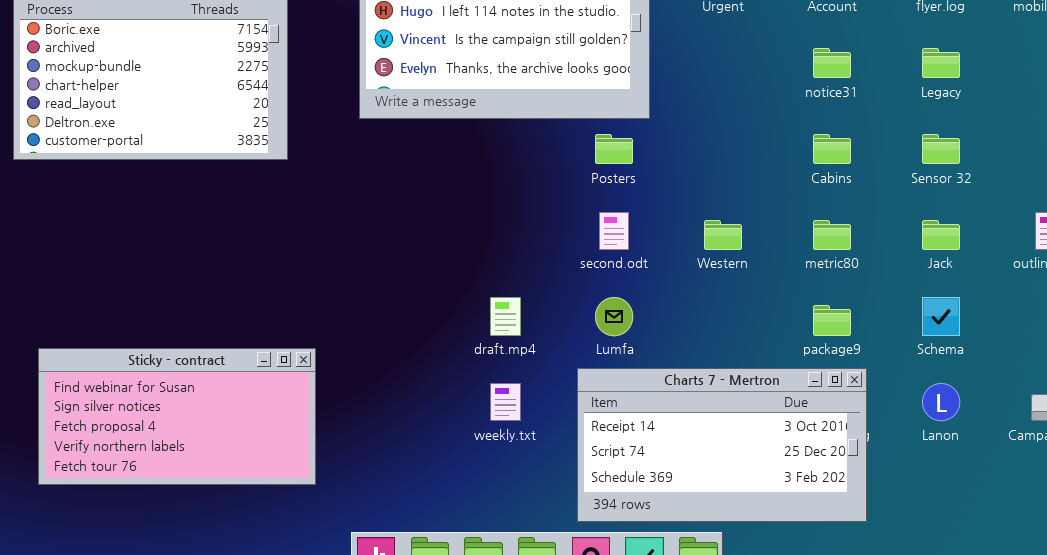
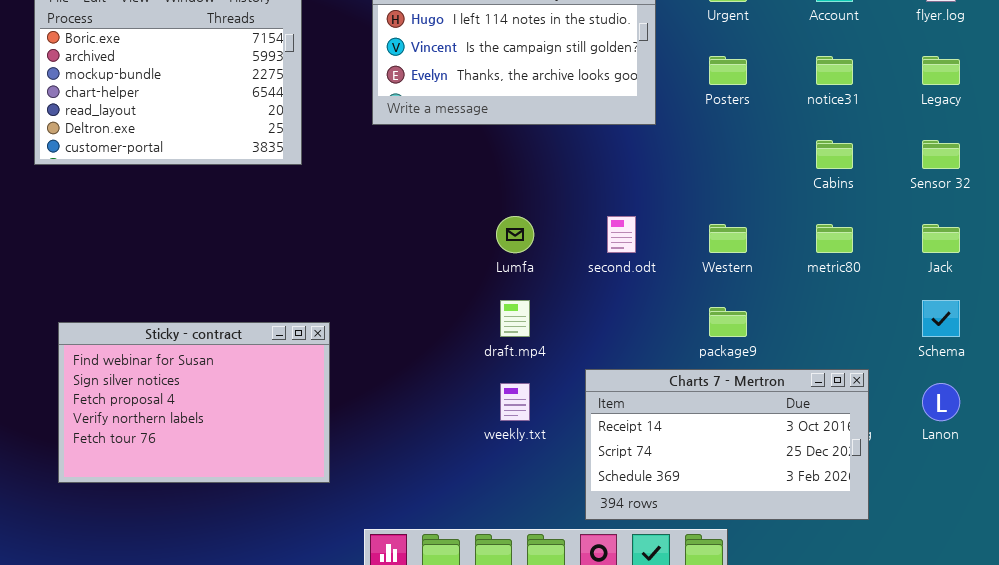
Posters: [595,134,633,164] -> [709,56,747,85], moved
Lumfa: [595,297,633,336] -> [496,216,534,253], moved
package9: [813,305,851,336] -> [709,307,747,337], moved
Sticky - contract: [38,348,316,485] -> [58,322,330,483], resized

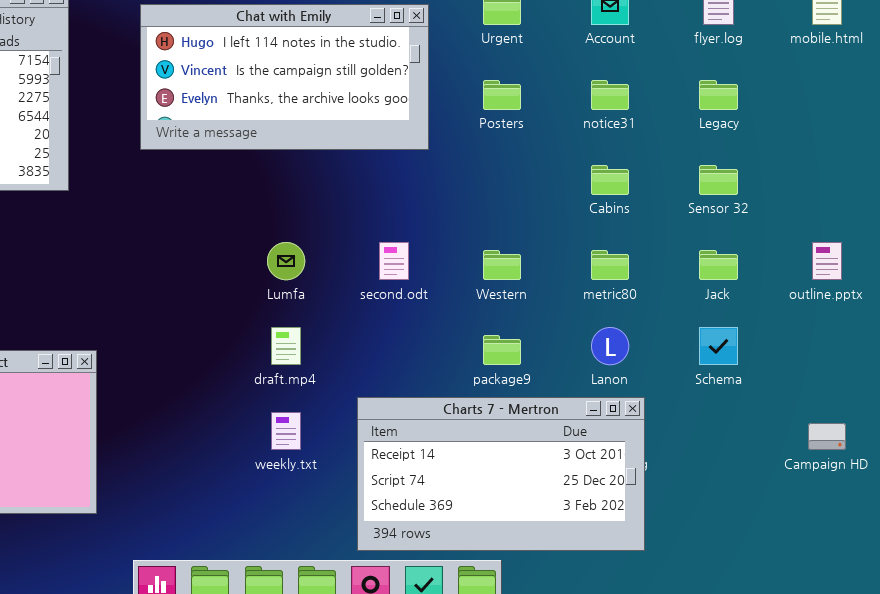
Lanon: [922,383,960,421] -> [591,327,629,365], moved

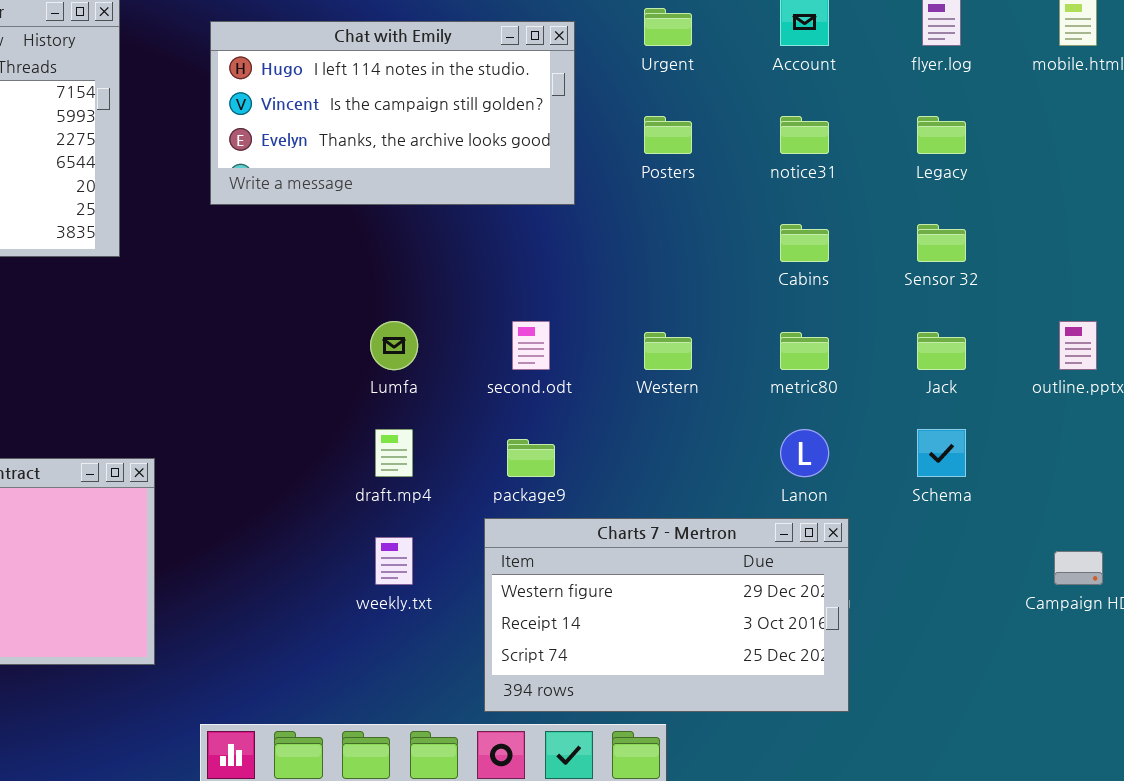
package9: [483,335,521,365] -> [507,439,555,477], moved
Charts 7 - Mertron: [357,397,645,551] -> [484,518,849,712], scrolled up 1 row

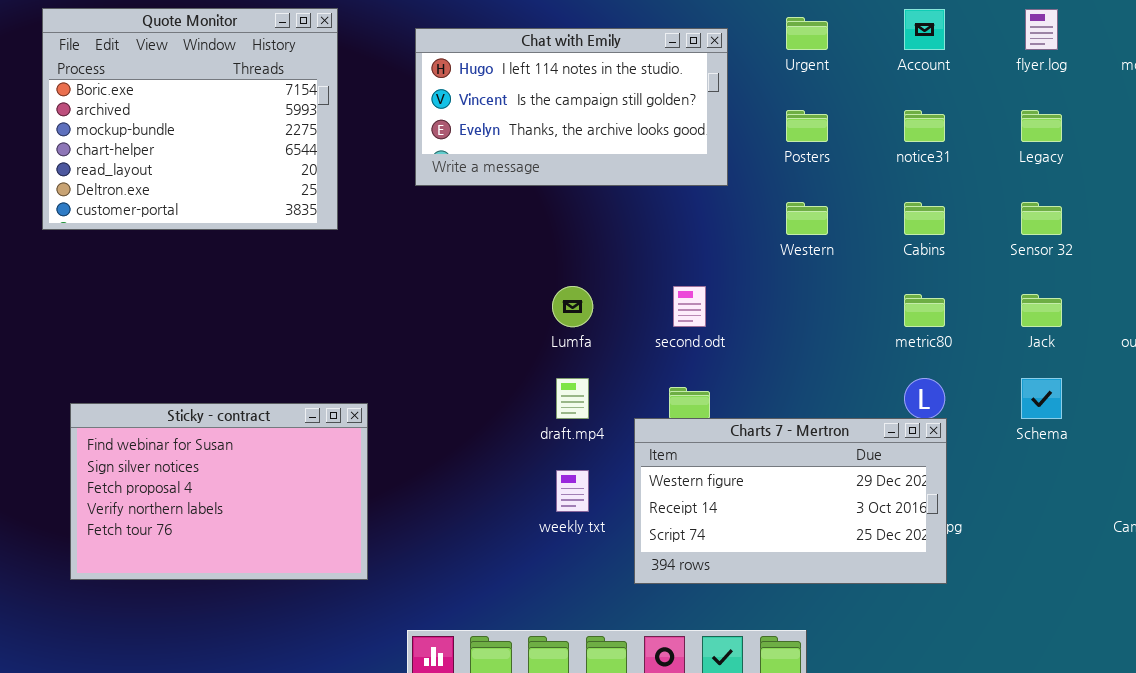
Western: [644,332,692,370] -> [786,202,828,235], moved
Charts 7 - Mertron: [484,518,849,712] -> [634,418,947,584], moved

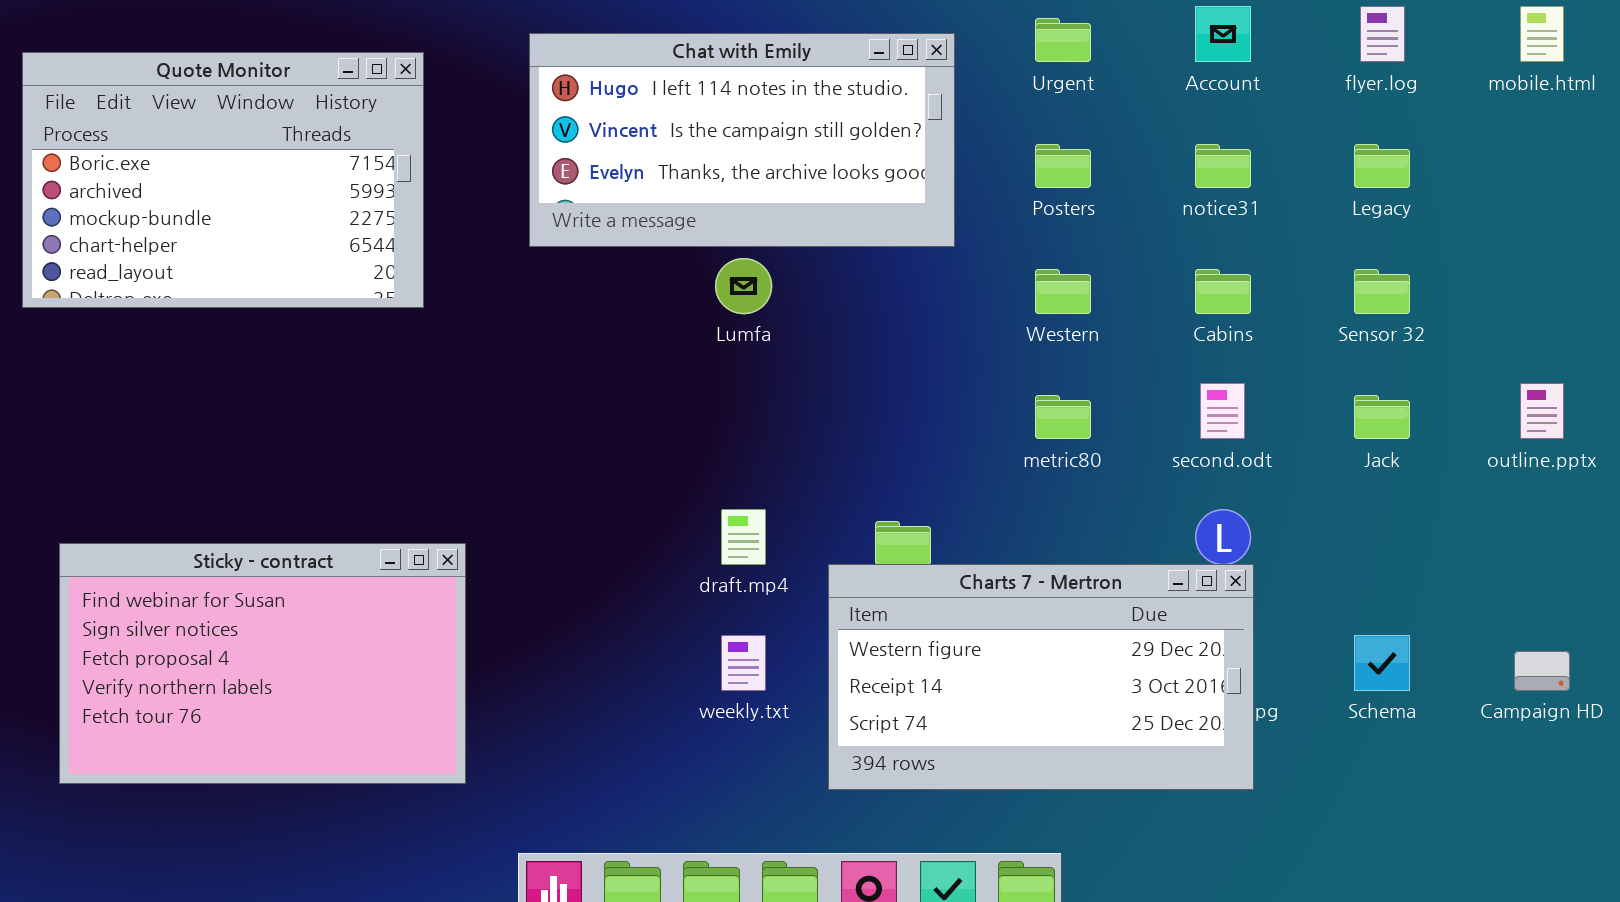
Quote Monitor: [42,8,338,230] -> [22,52,424,308], resized
Lumfa: [552,286,593,327] -> [715,258,772,314], moved
second.odt: [673,286,706,327] -> [1200,383,1245,439], moved
metric80: [904,294,945,327] -> [1035,395,1091,439], moved
Schema: [1021,378,1062,419] -> [1354,635,1410,691], moved

